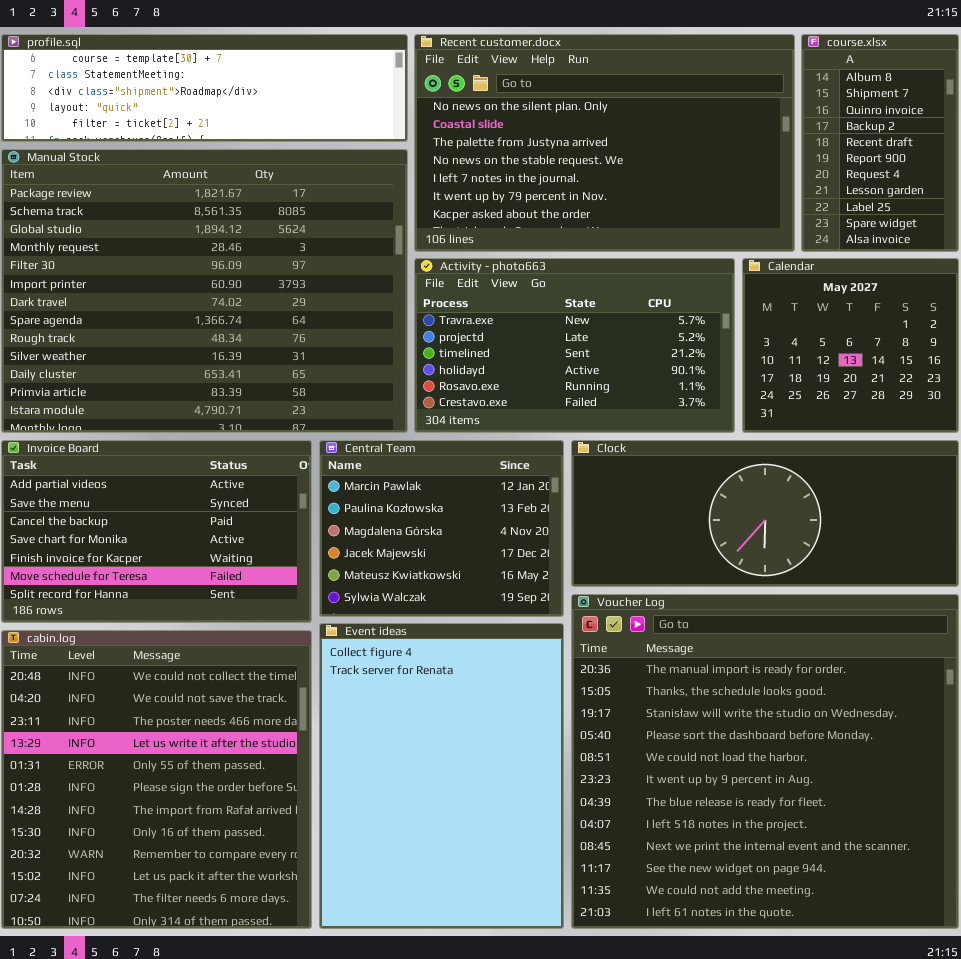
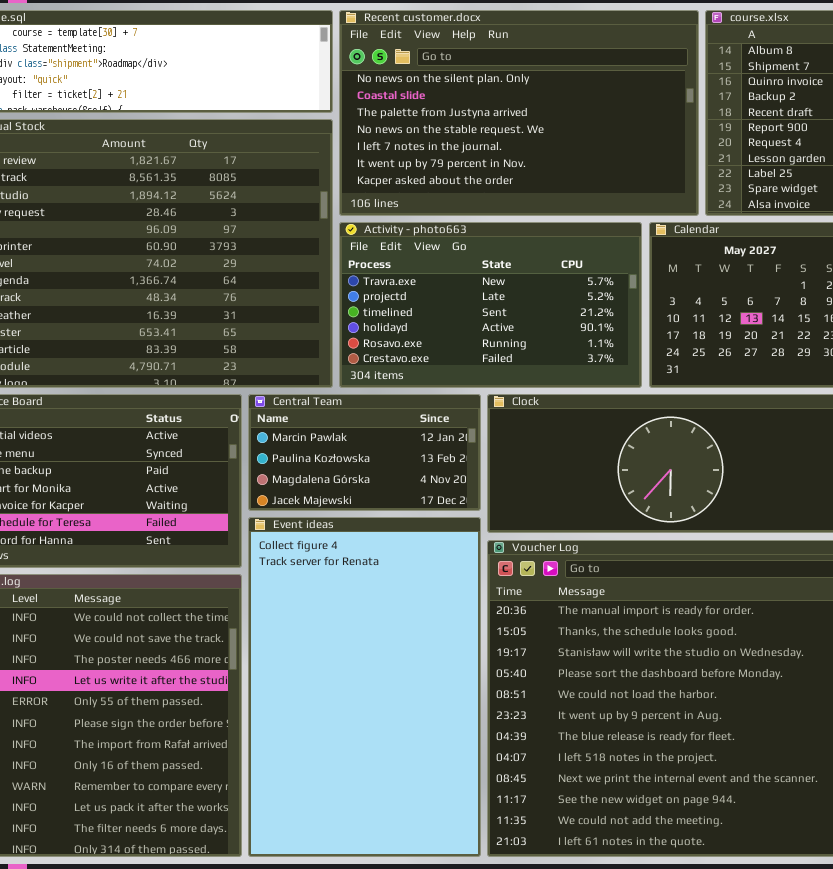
Central Team: [319,440,564,617] -> [248,394,481,511], resized
Event ideas: [319,623,564,929] -> [248,517,481,857], resized

